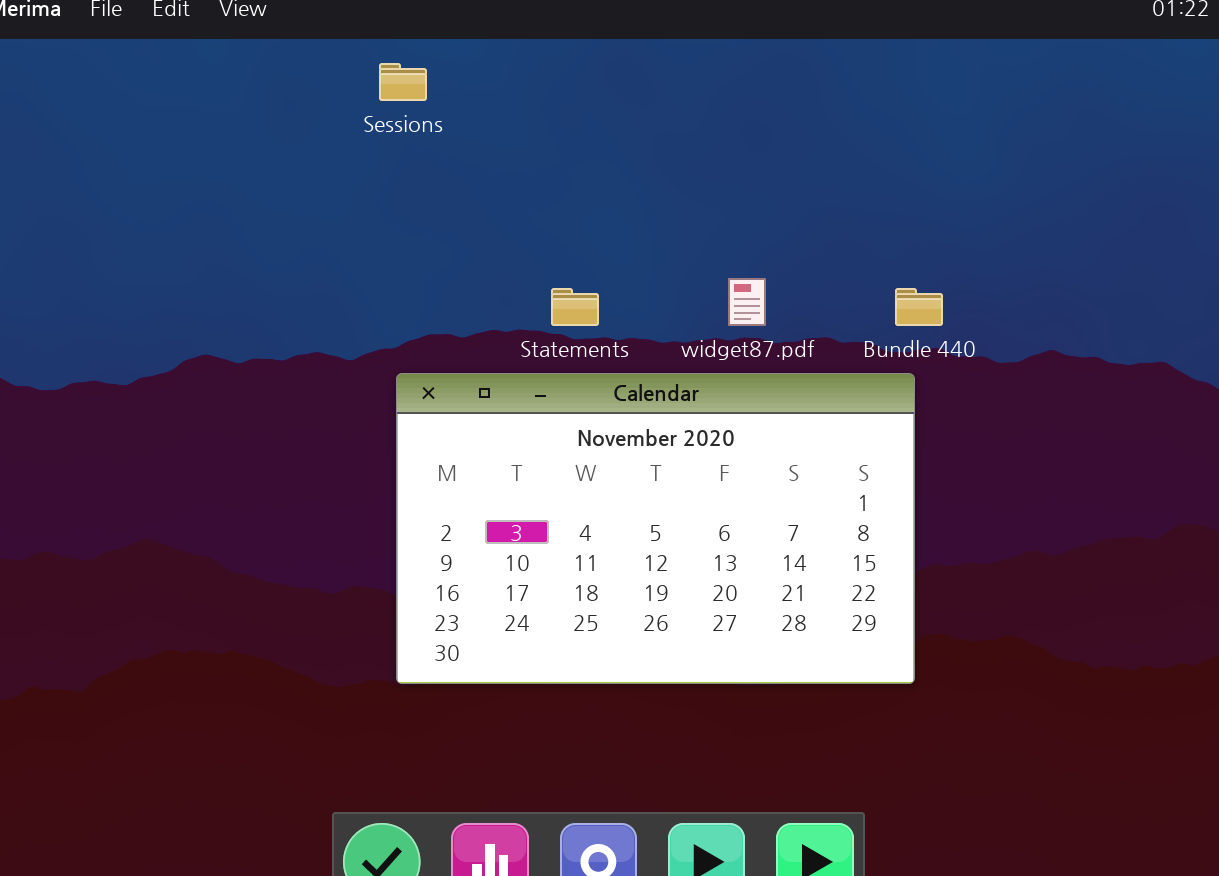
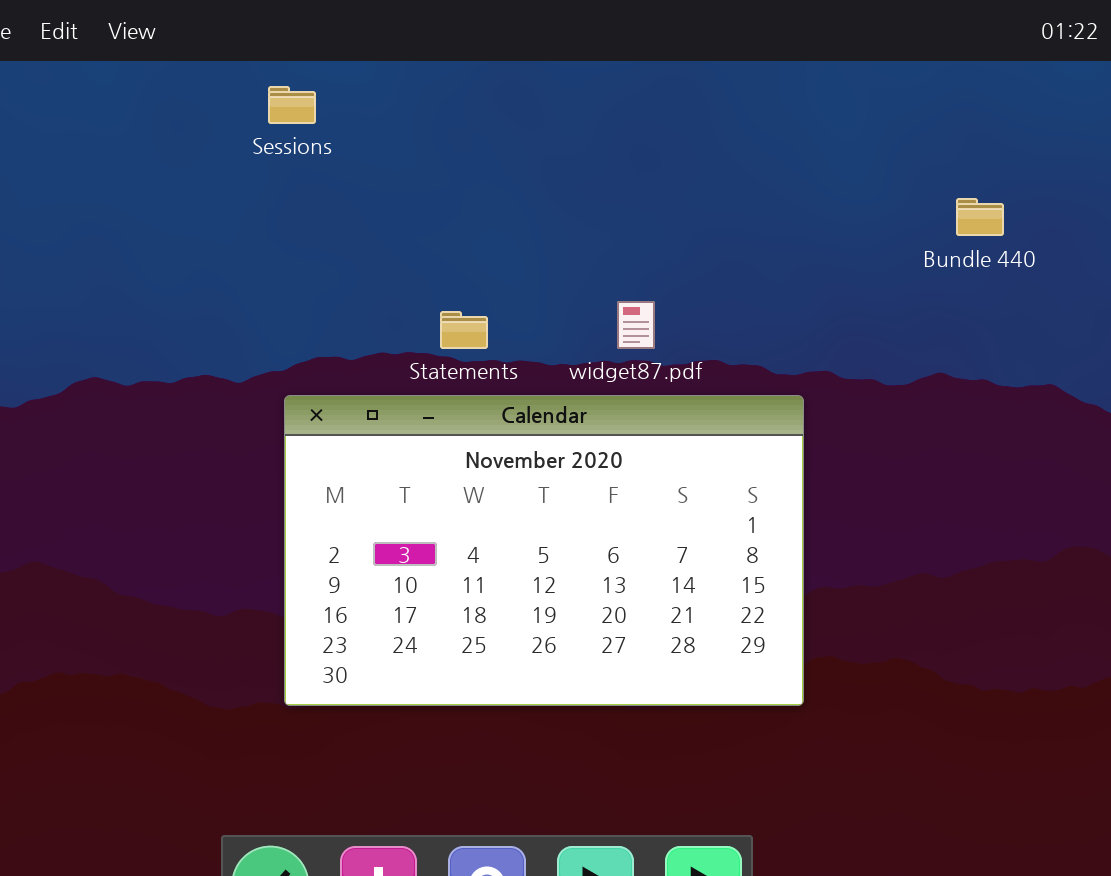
Bundle 440: [895,288,943,326] -> [956,198,1004,236], moved

